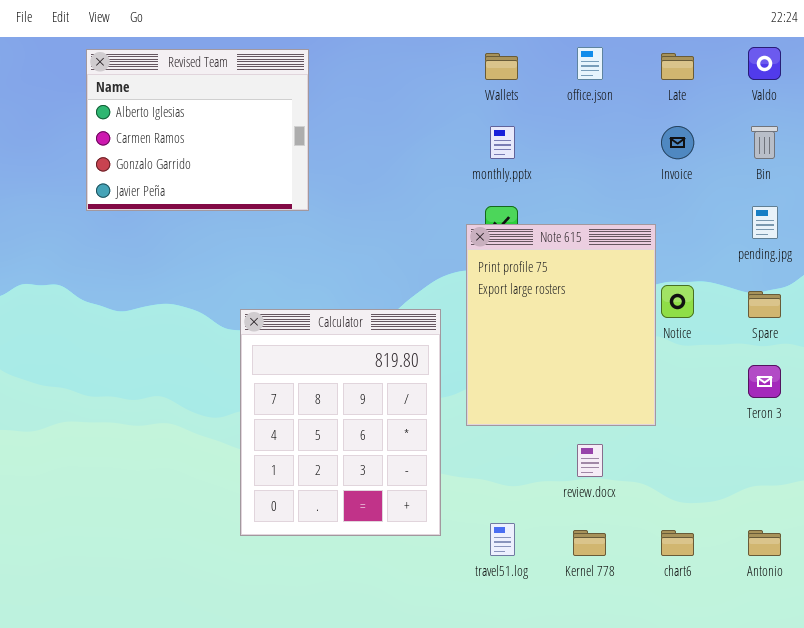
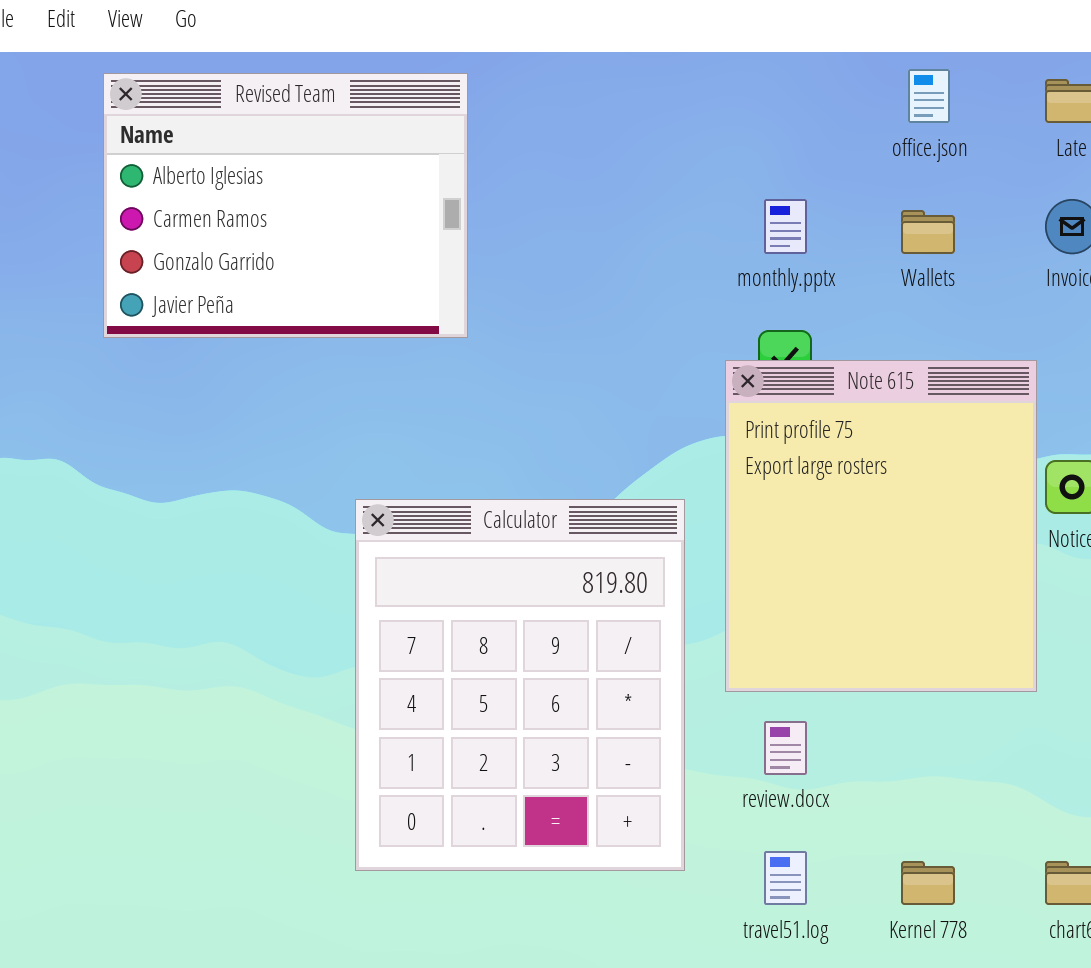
Wallets: [485,53,518,80] -> [901,210,955,254], moved
review.docx: [577,444,603,477] -> [764,721,807,775], moved

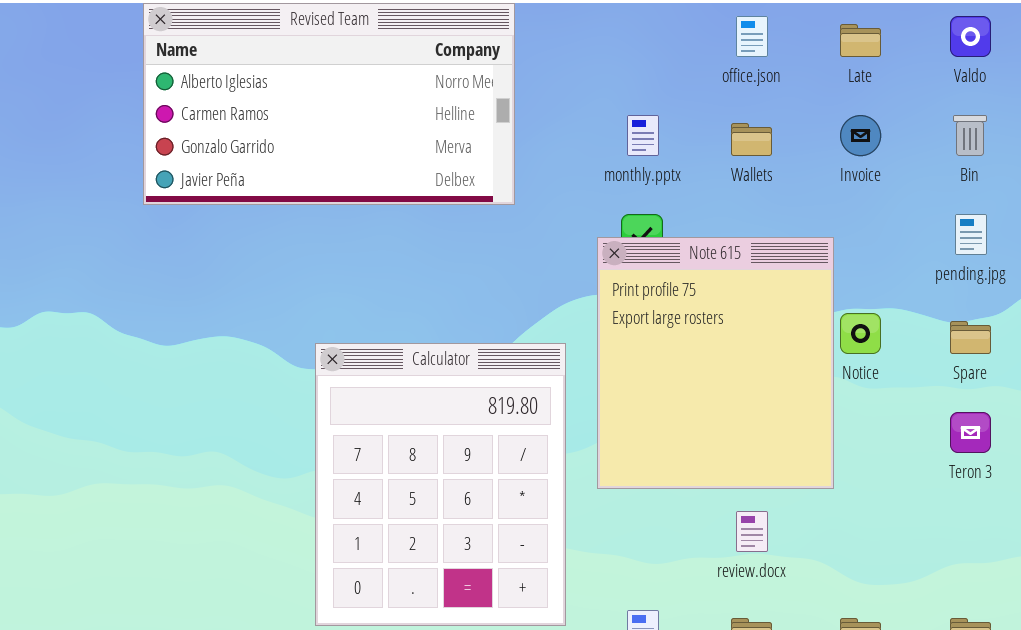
Revised Team: [103,73,468,338] -> [143,3,515,205], moved, resized
review.docx: [764,721,807,775] -> [736,511,768,552], moved

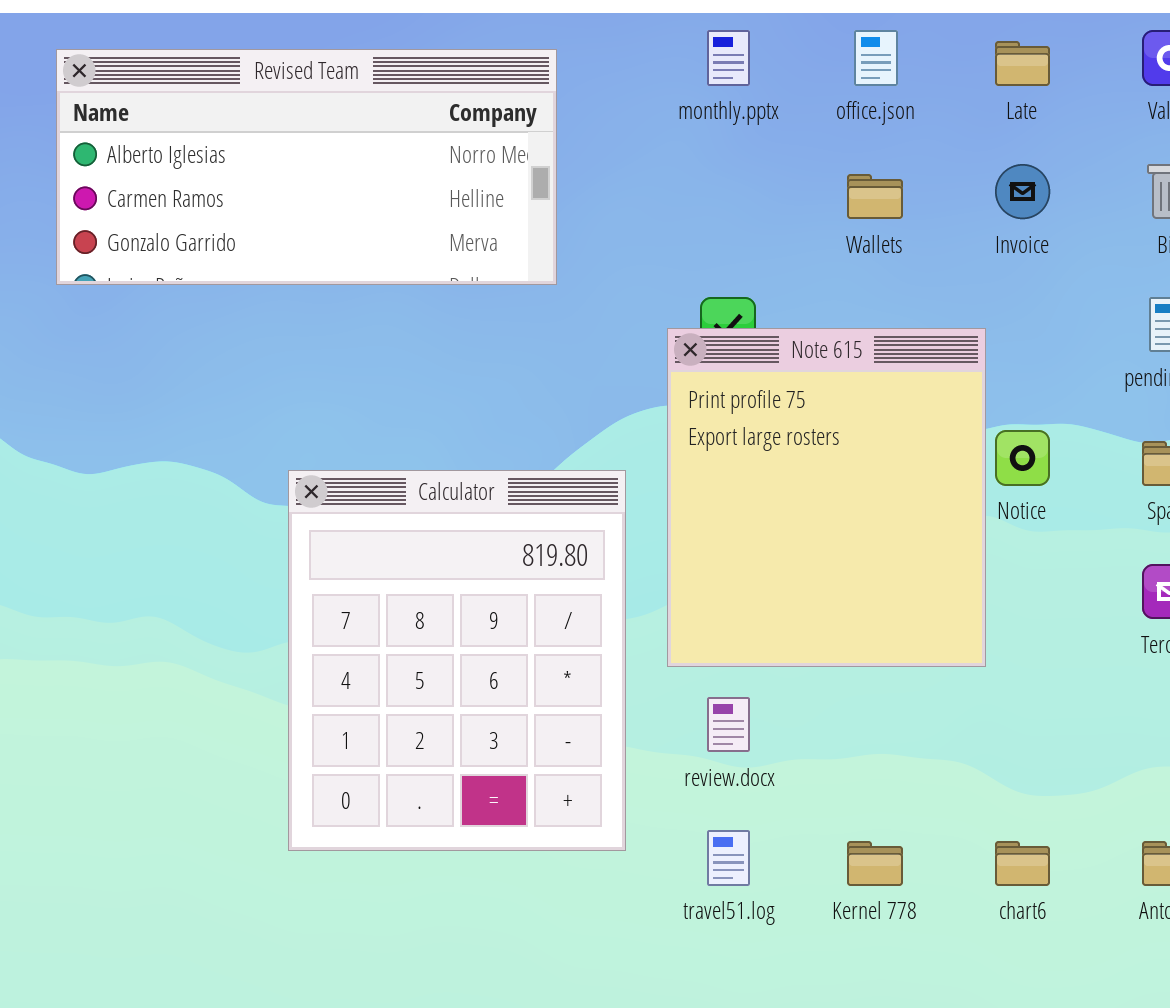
Revised Team: [143,3,515,205] -> [56,49,557,285], resized
monthly.pptx: [627,115,659,156] -> [707,30,750,86], moved
review.docx: [736,511,768,552] -> [707,697,750,752], moved

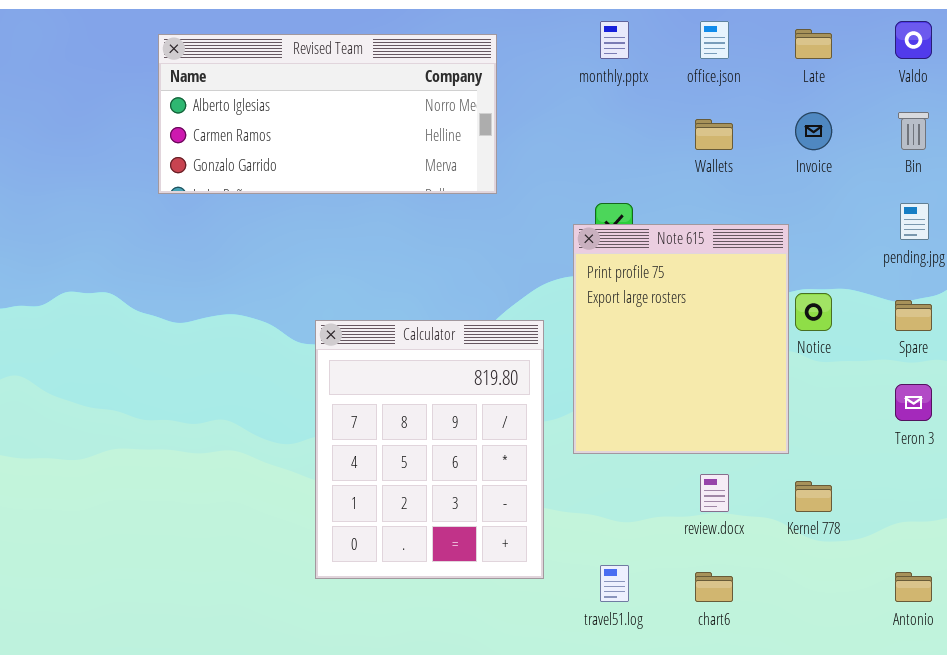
review.docx: [707,697,750,752] -> [700,474,729,512], moved
Kernel 778: [847,841,903,886] -> [795,481,832,512], moved
chart6: [995,841,1050,886] -> [695,572,733,602], moved

